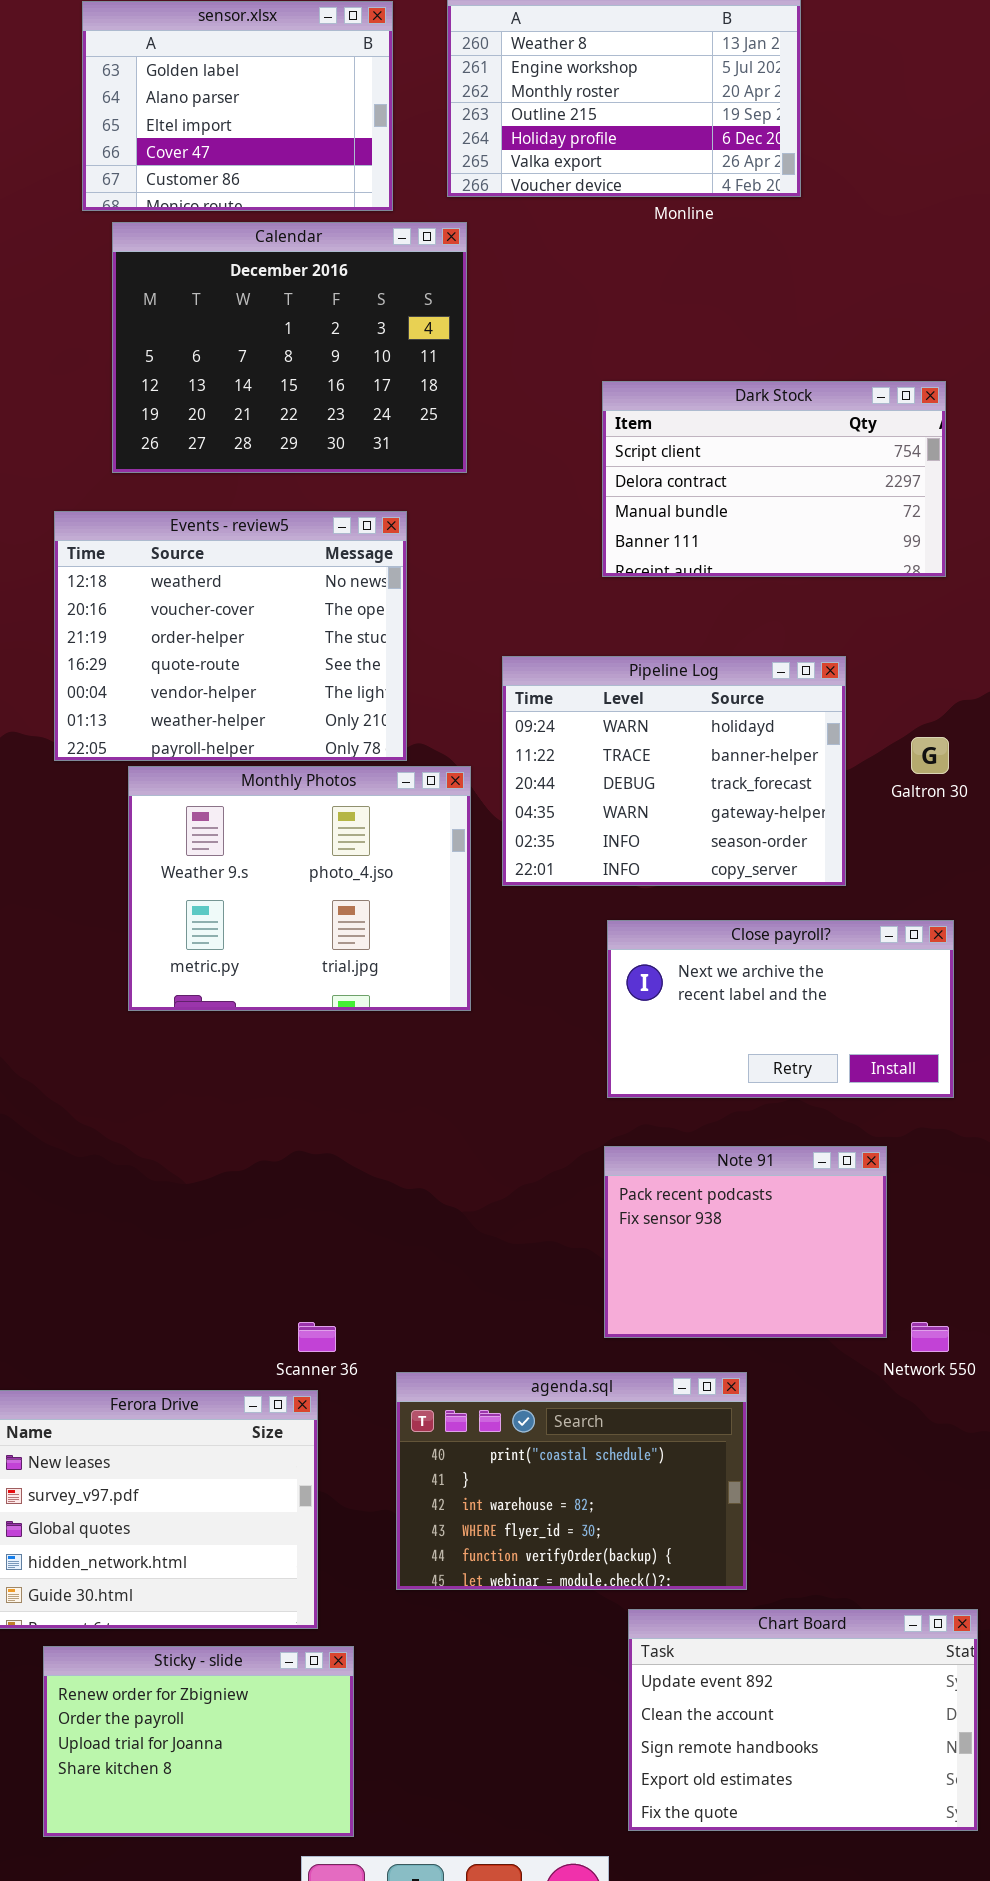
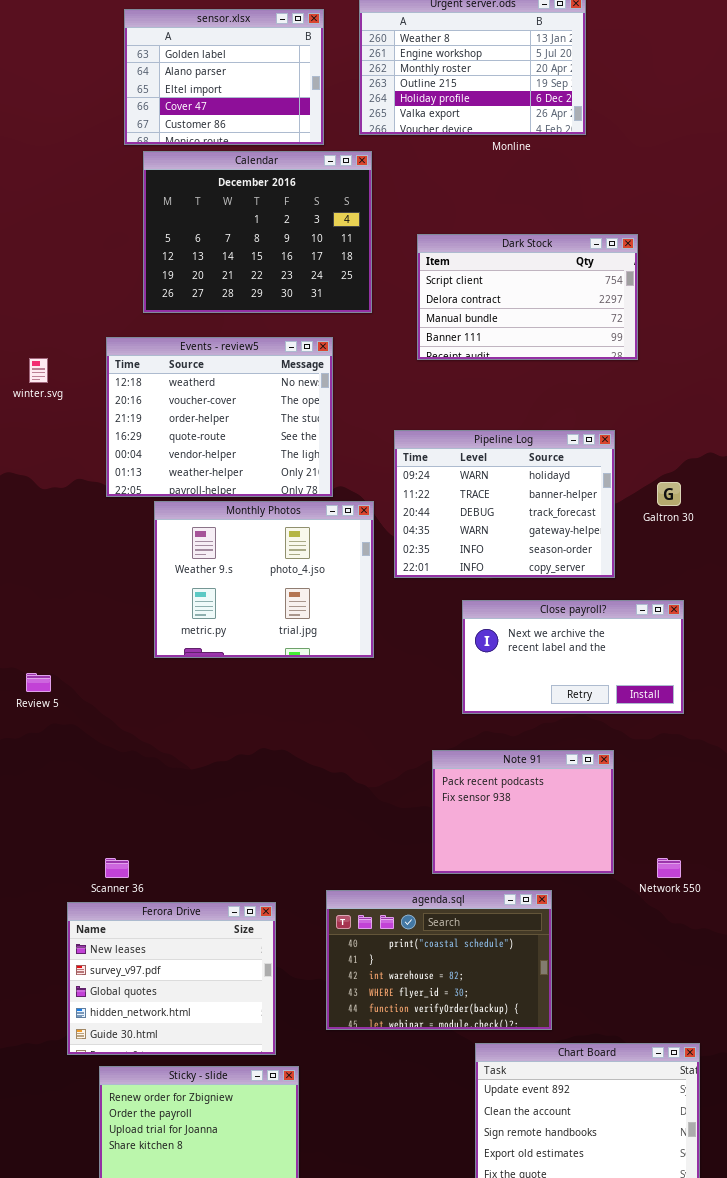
Dark Stock: [602,381,946,577] -> [417,234,638,360], moved
Note 91: [604,1146,887,1338] -> [432,750,614,874], moved
Scanner 36: [298,1322,336,1352] -> [105,858,129,878], moved

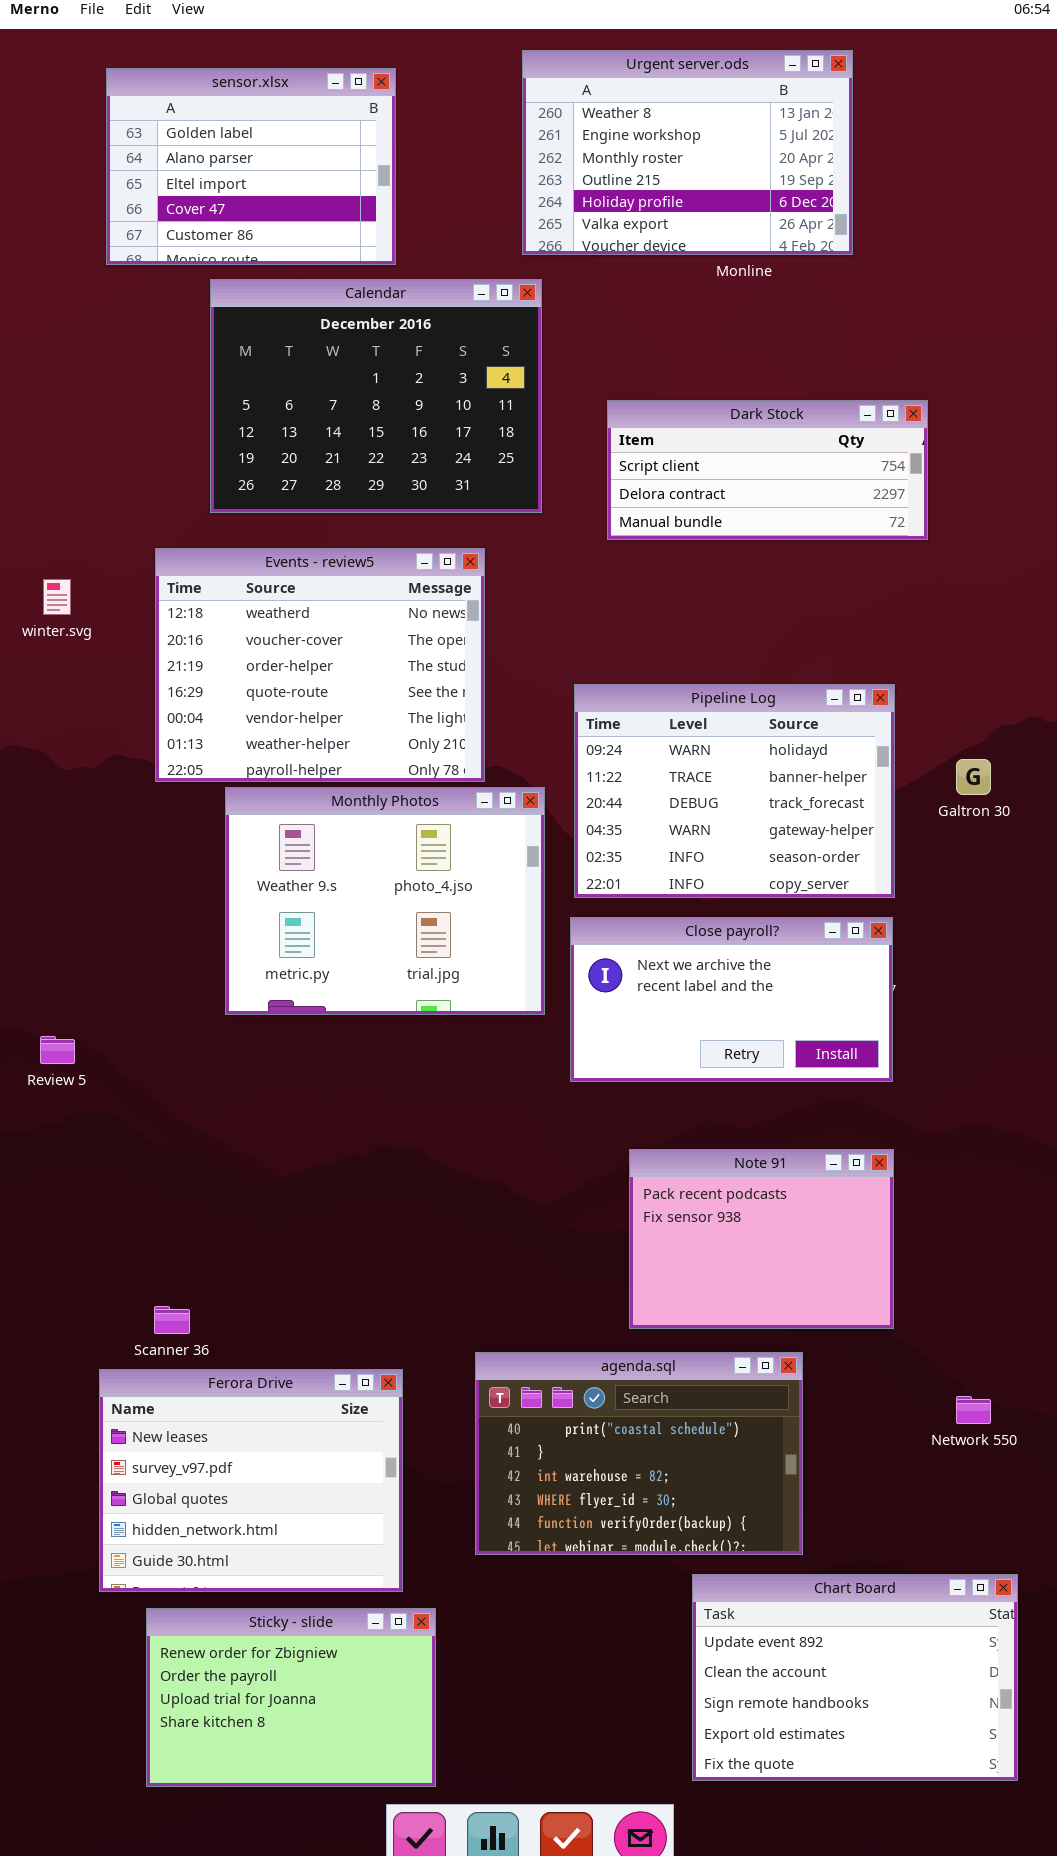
sensor.xlsx: [124,9,324,145] -> [106,68,396,265], moved
Dark Stock: [417,234,638,360] -> [607,400,928,540], resized
Close payroll?: [462,600,684,714] -> [570,917,893,1082], moved
Network 550: [657,858,681,878] -> [956,1396,991,1424], moved

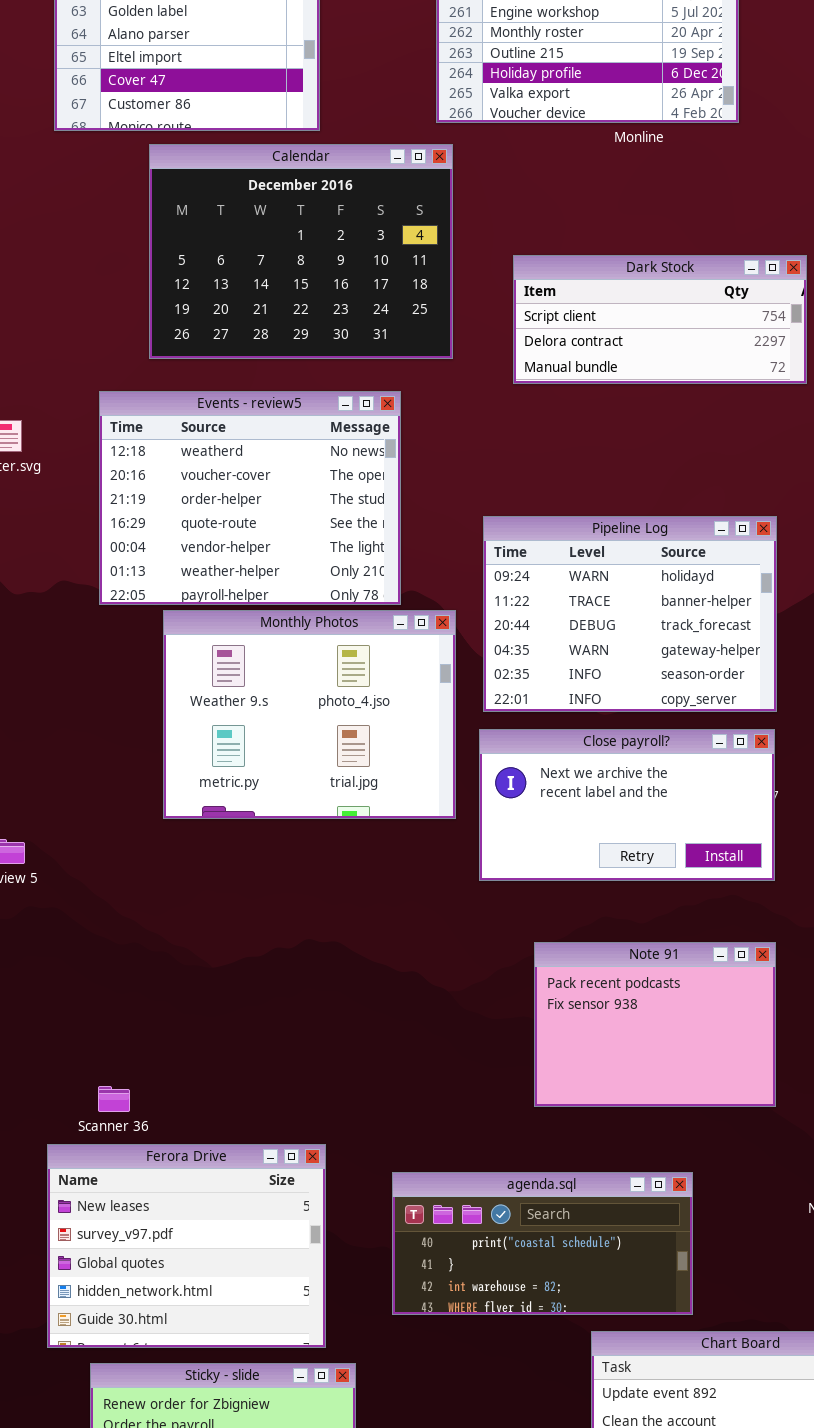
agenda.sql: [475,1352,803,1555] -> [392,1172,693,1315], resized

